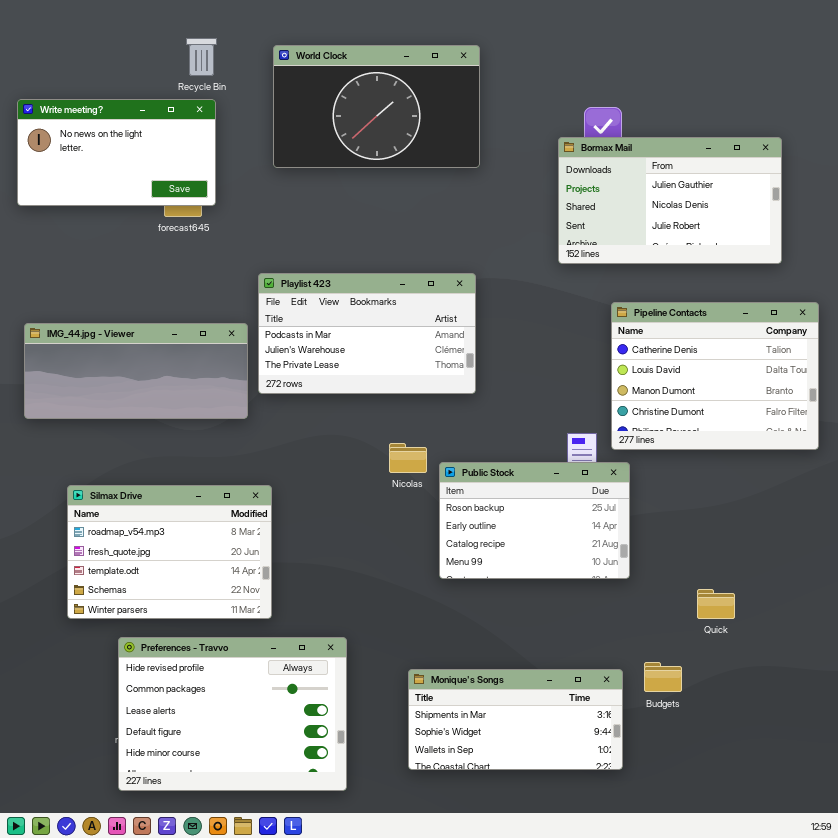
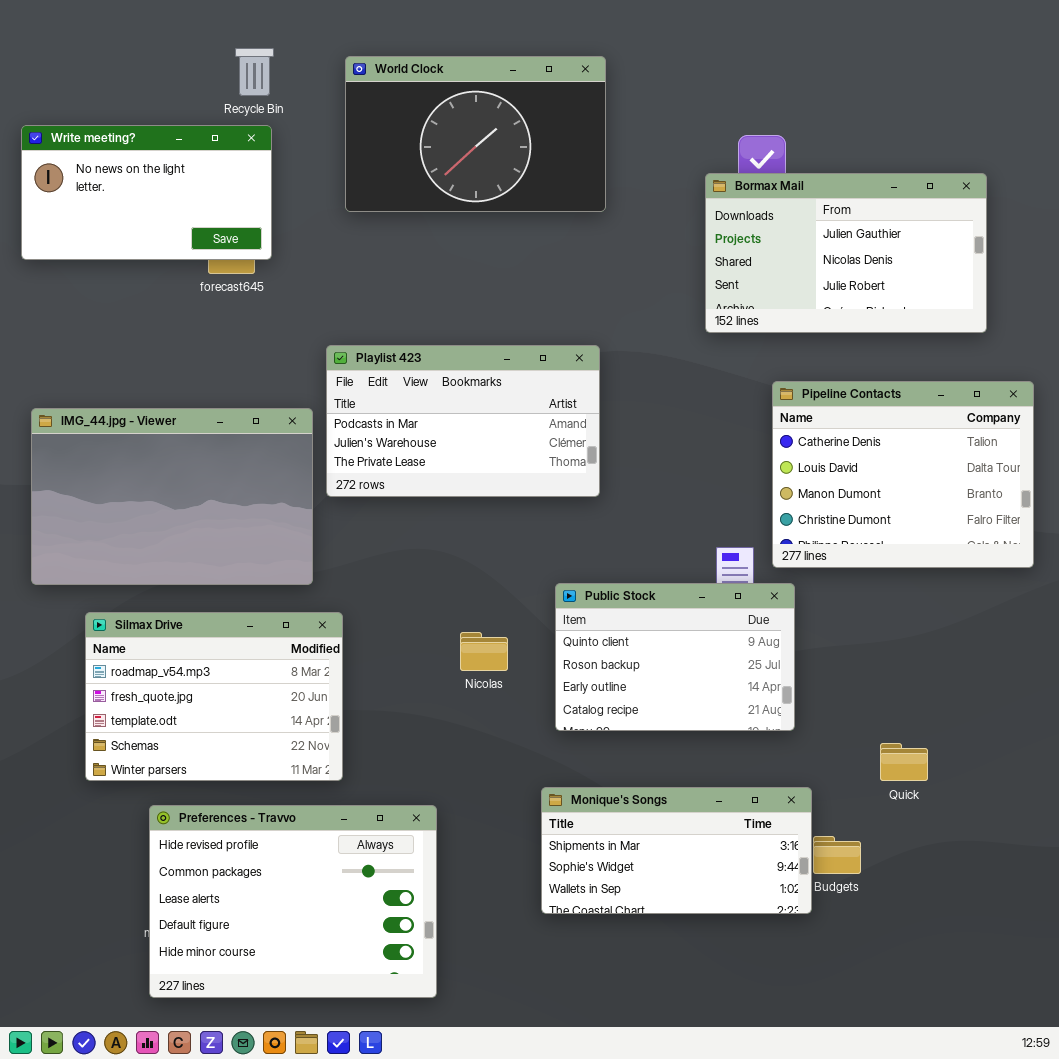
IMG_44.jpg - Viewer: [24,323,248,419] -> [31,408,313,585], resized
Nicolas: [389,443,427,473] -> [460,632,508,671], moved
Public Stock: [439,462,630,579] -> [555,583,795,731], scrolled up 1 row
Monique's Songs: [408,669,623,770] -> [541,787,812,914], moved

